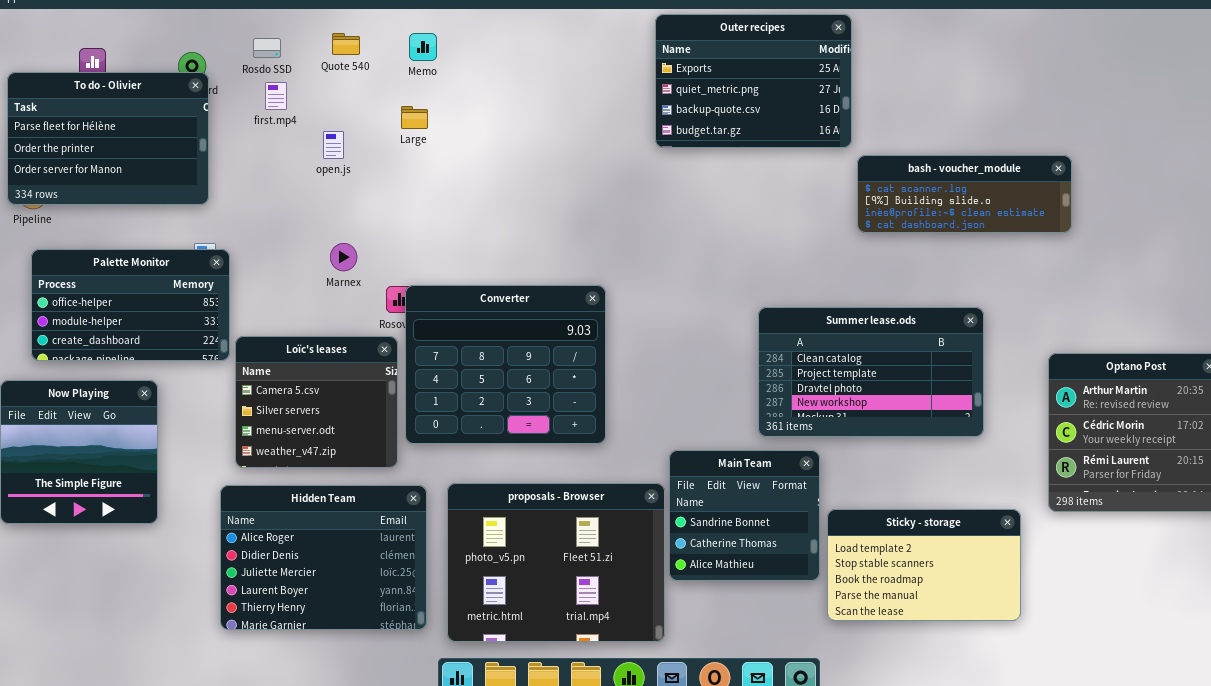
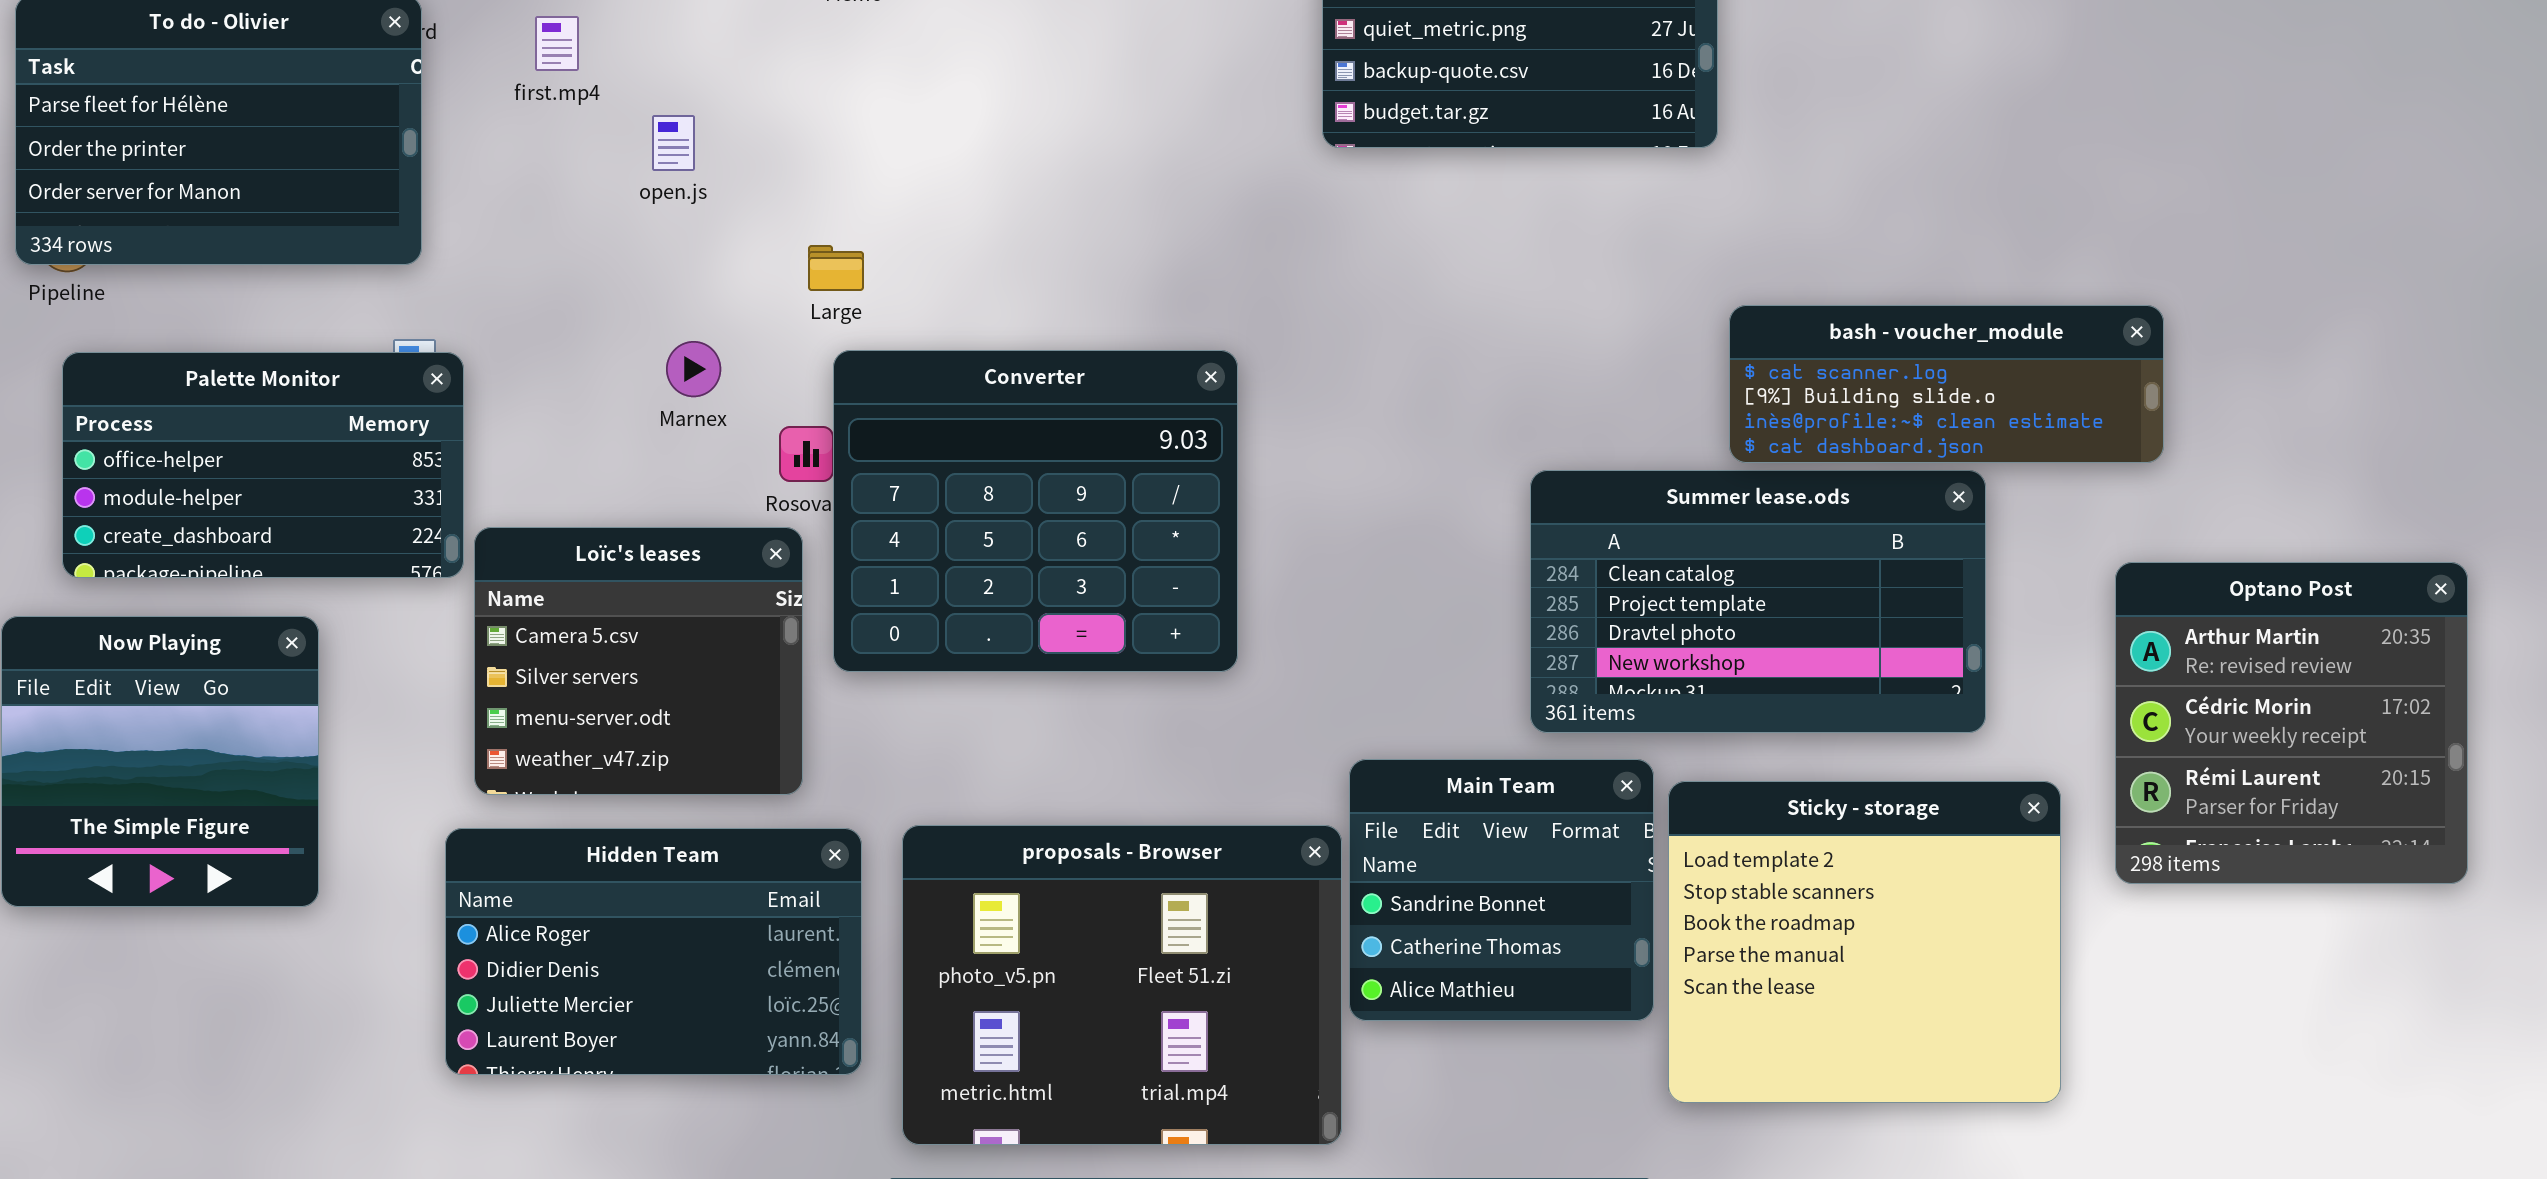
Large: [401,106,428,129] -> [808,245,864,291], moved
bash - voucher_module: [857,155,1072,233] -> [1729,305,2164,463], moved
Converter: [405,285,606,444] -> [833,350,1238,672], moved
Hidden Team: [220,485,427,630] -> [445,828,862,1075], resized
Sticky - storage: [827,509,1021,621] -> [1668,781,2061,1103], resized

